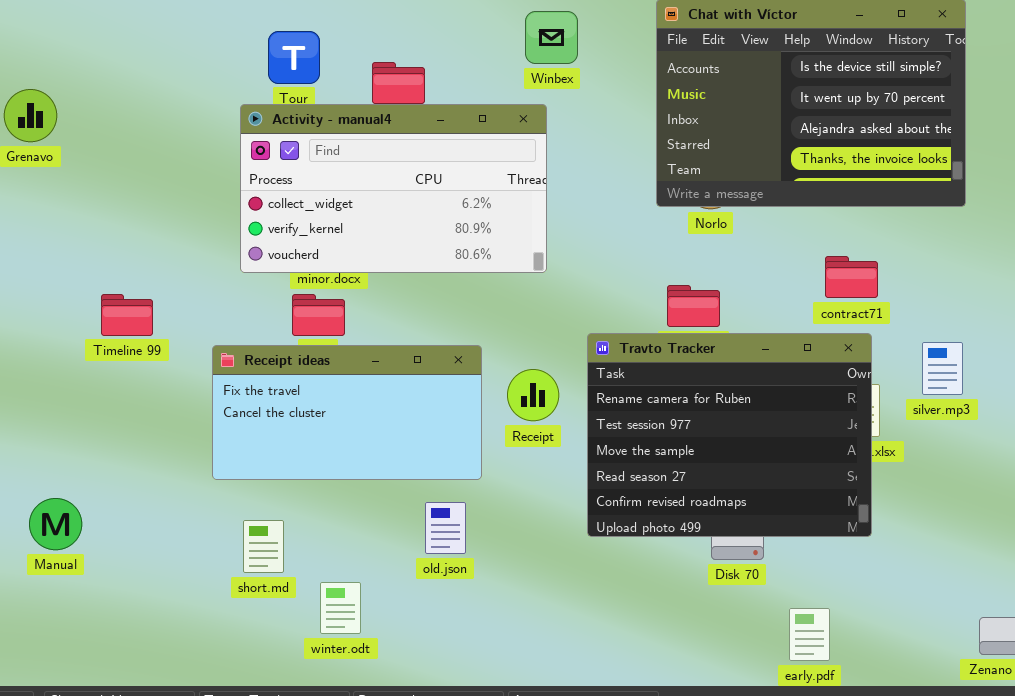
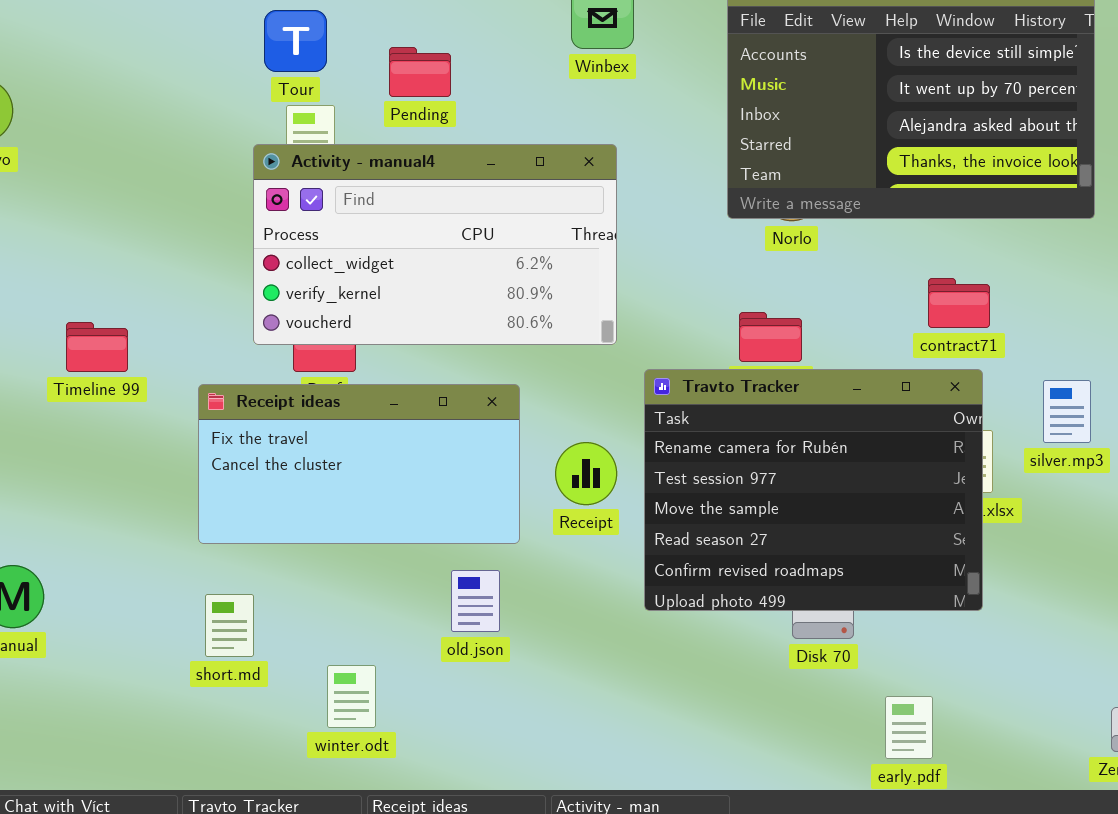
Activity - manual4: [240,104,547,273] -> [253,144,617,345], moved
Receipt: [507,369,559,421] -> [555,442,617,505], moved
short.md: [243,520,284,573] -> [205,594,254,657], moved

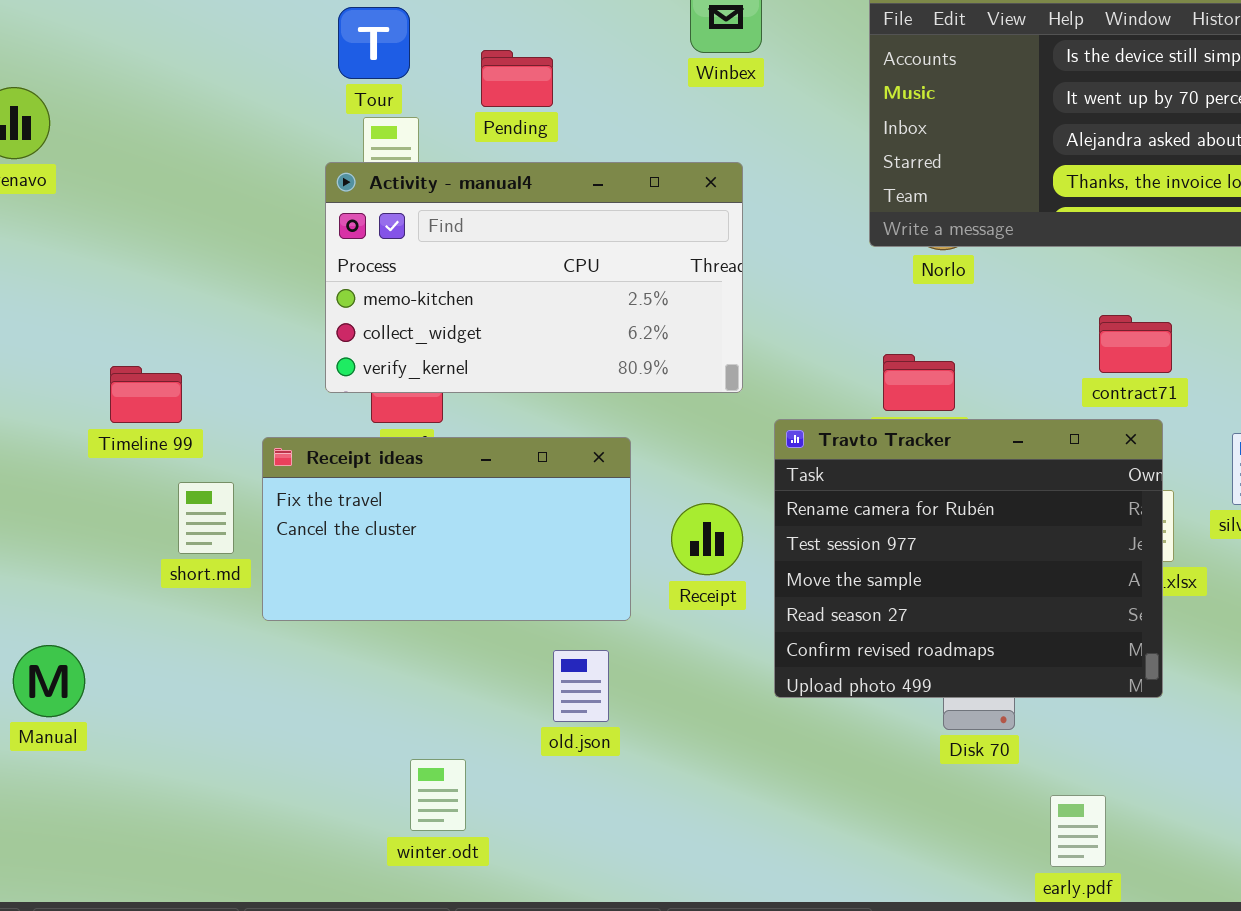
Activity - manual4: [253,144,617,345] -> [325,162,743,393], scrolled up 1 row
short.md: [205,594,254,657] -> [178,482,234,554], moved

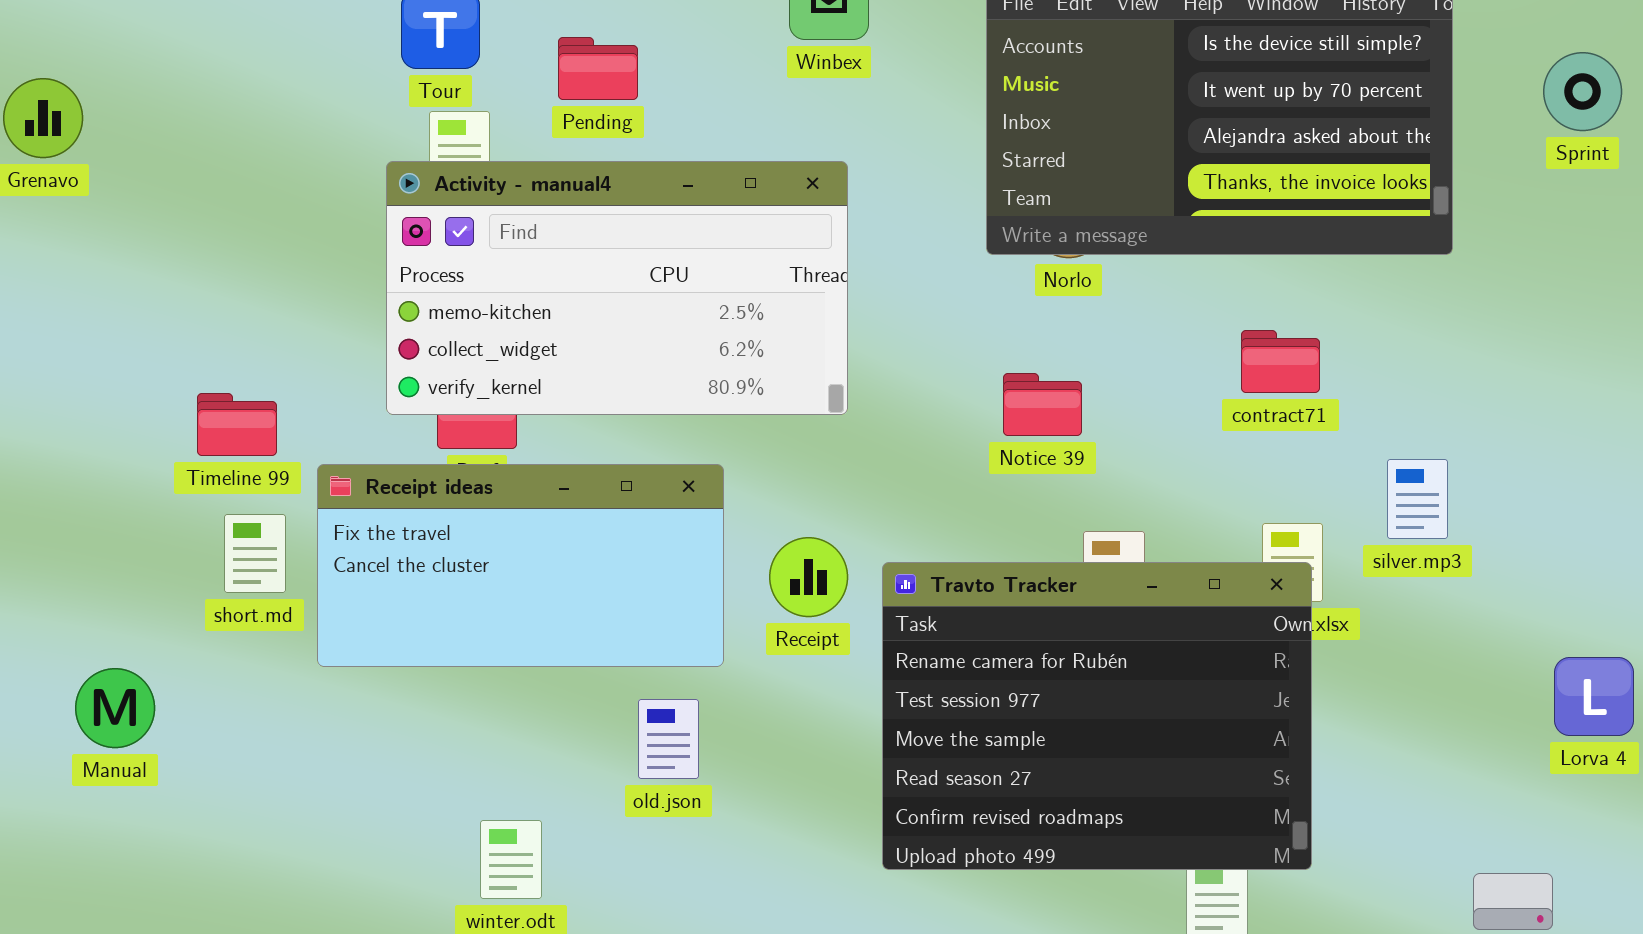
Timeline 99: [110,366,182,423] -> [197,393,277,456], moved
Travto Tracker: [774,419,1163,698] -> [882,562,1312,870], moved
Manual: [13,645,85,717] -> [75,668,155,748], moved

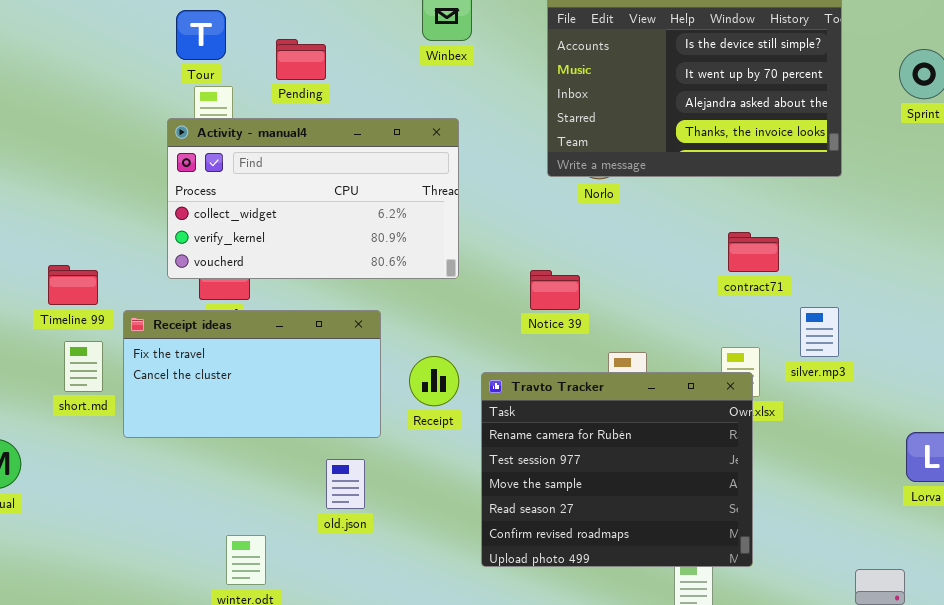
Activity - manual4: [386,161,848,415] -> [167,118,459,279], scrolled down 1 row
contract71: [1241,330,1320,393] -> [728,232,779,272], moved
Notice 39: [1003,373,1082,436] -> [530,270,580,310], moved

